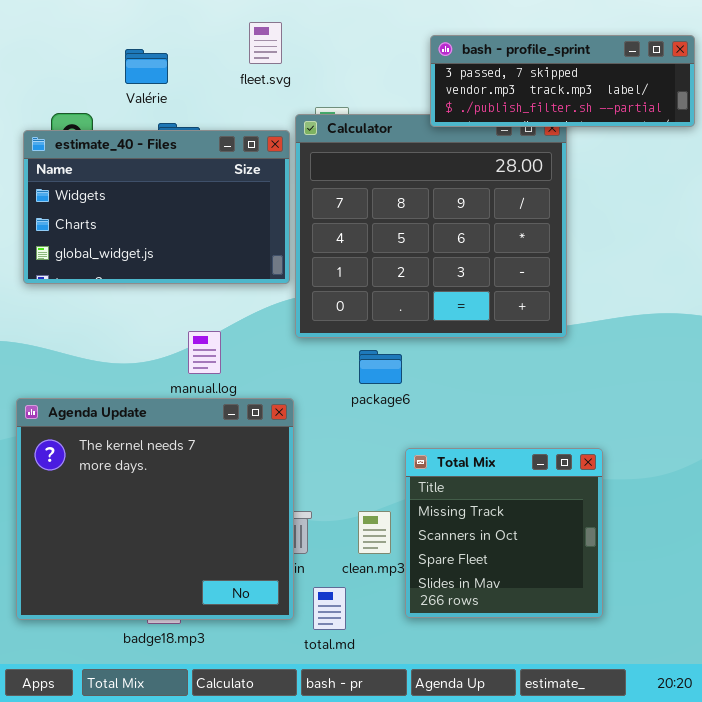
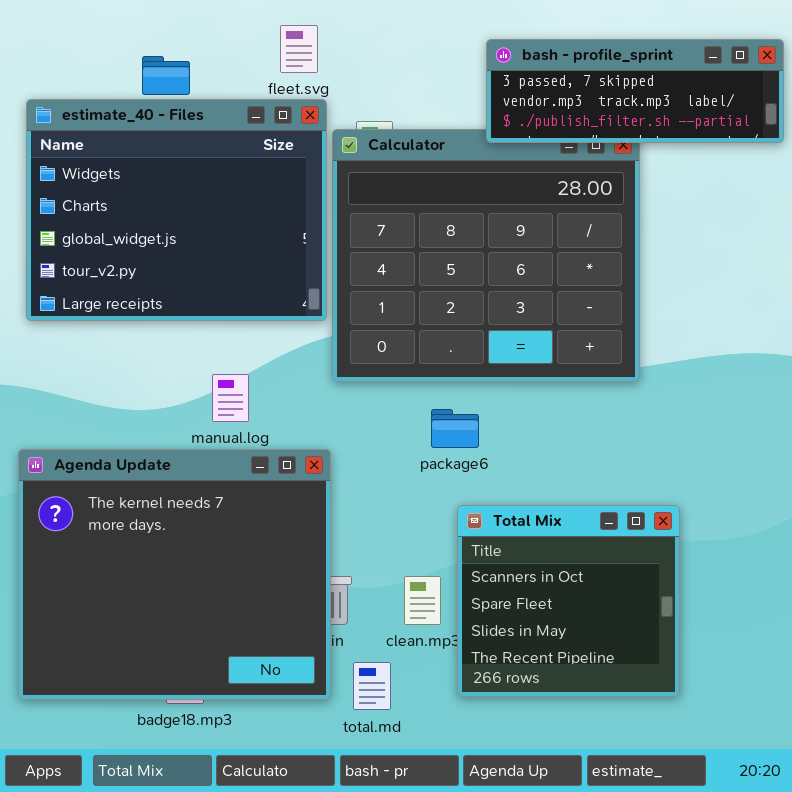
estimate_40 - Files: [23,130,290,284] -> [26,99,327,321], resized
package6: [359,350,402,384] -> [431,409,479,448], moved
Total Mix: [405,448,603,618] -> [457,505,680,697], scrolled down 1 row

